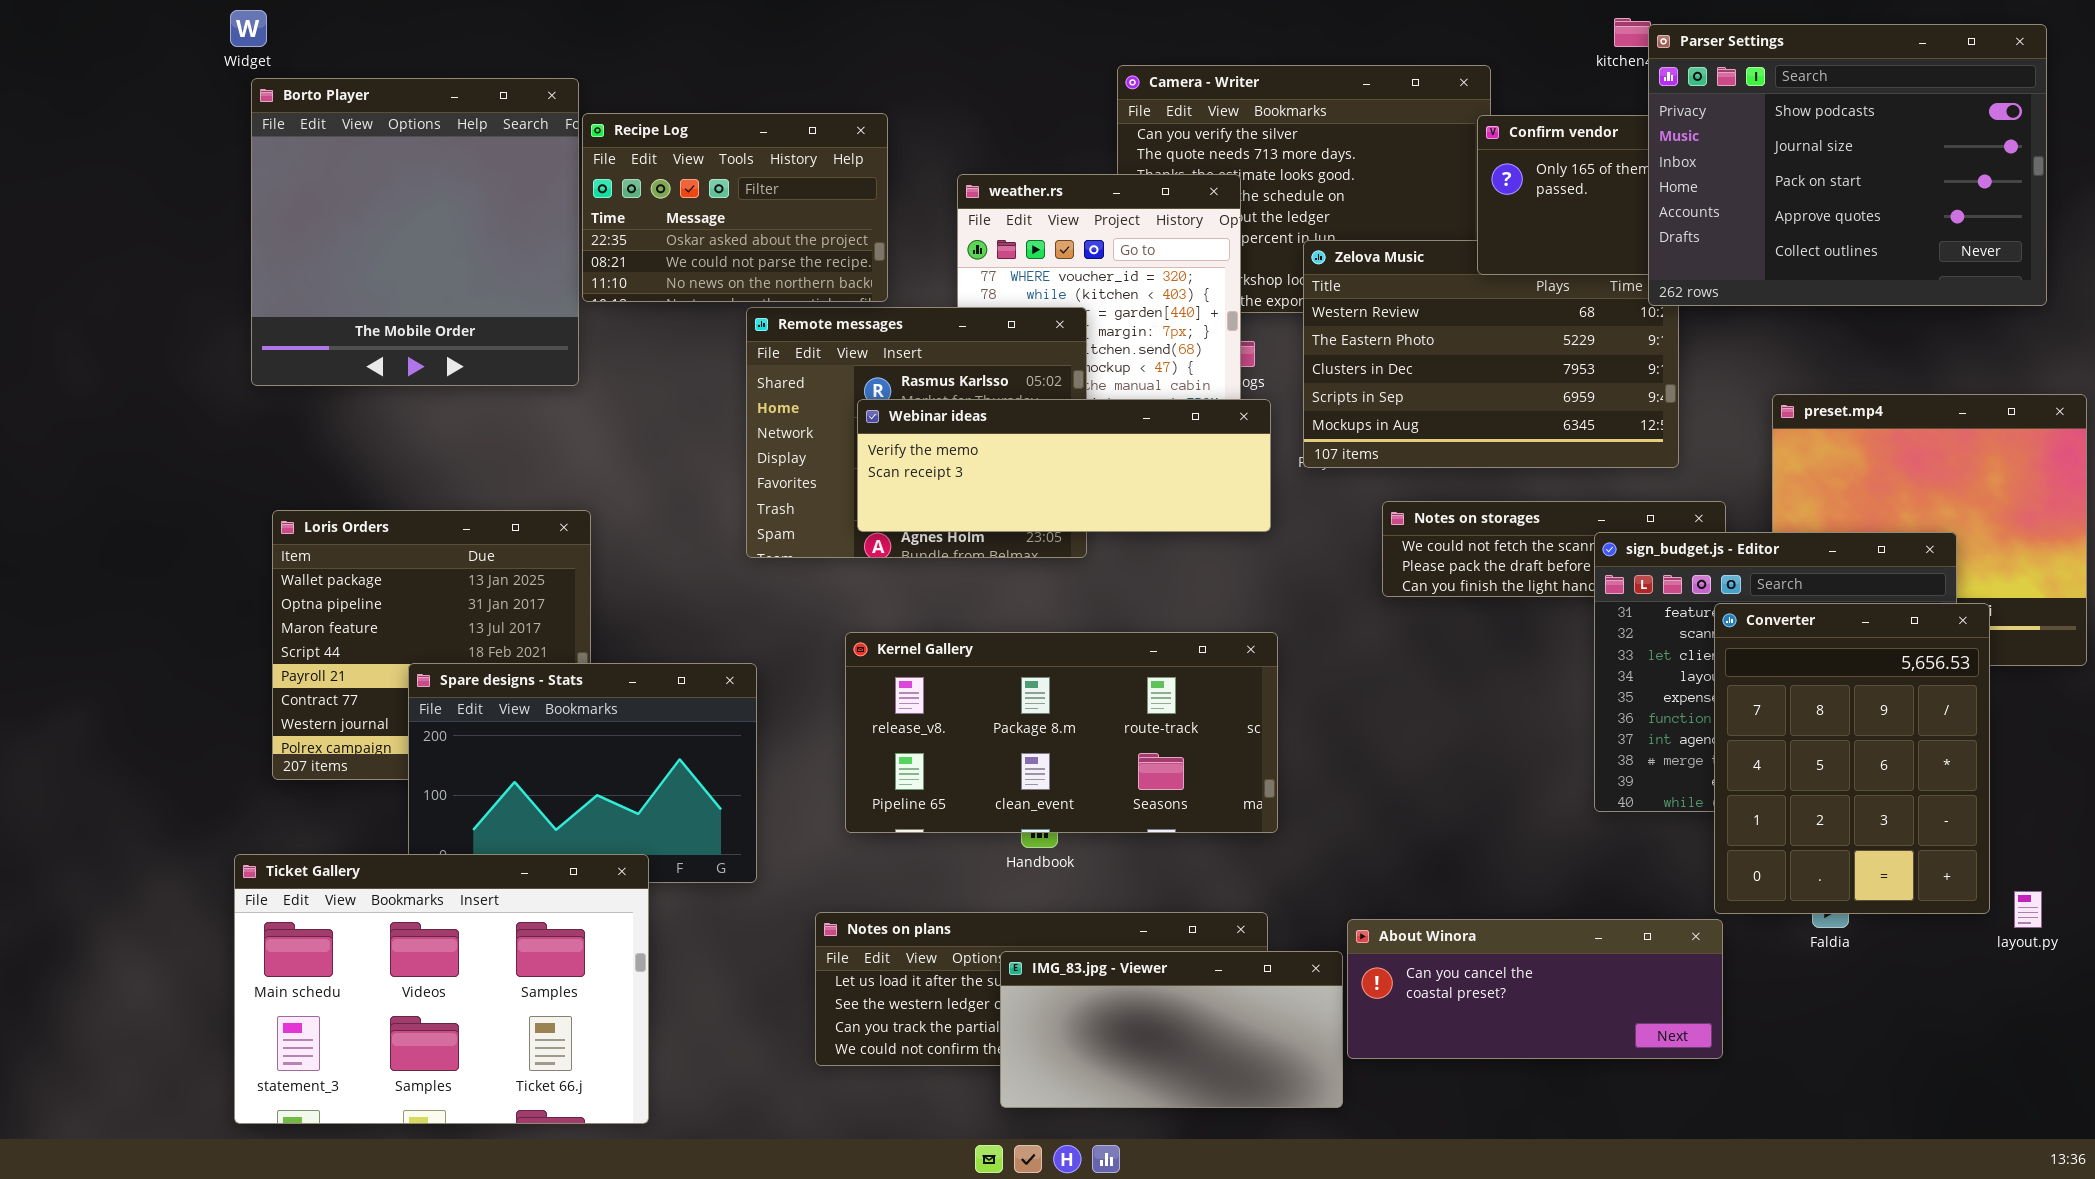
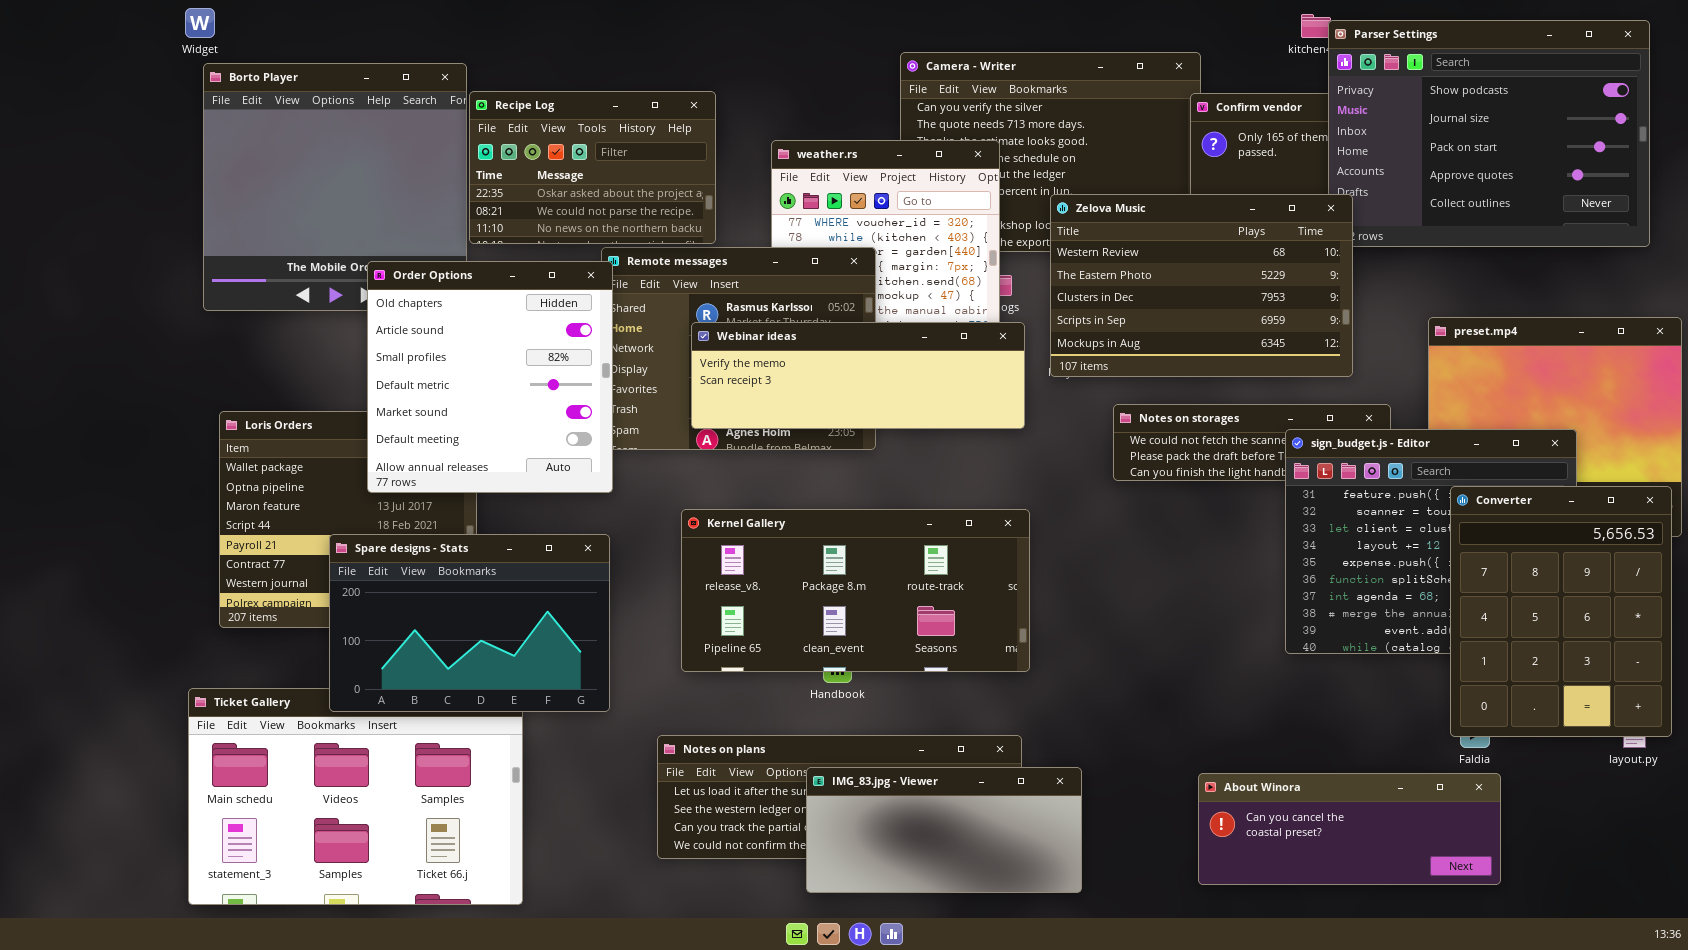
Zelova Music: [1303,240,1679,468] -> [1050,194,1353,377], raised
Order Options: none -> [367,261,613,493], opened
Converter: [1714,603,1990,914] -> [1450,486,1672,737], moved
Spare designs - Stats: [408,663,757,883] -> [329,534,610,712], raised
About Winora: [1347,919,1723,1059] -> [1198,773,1501,885], moved

